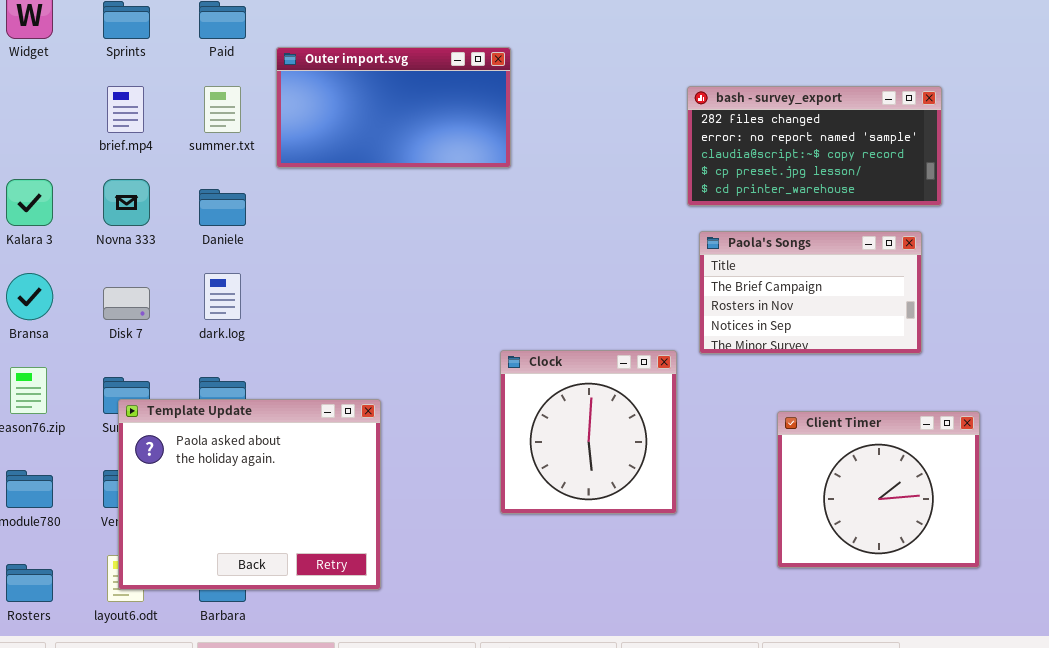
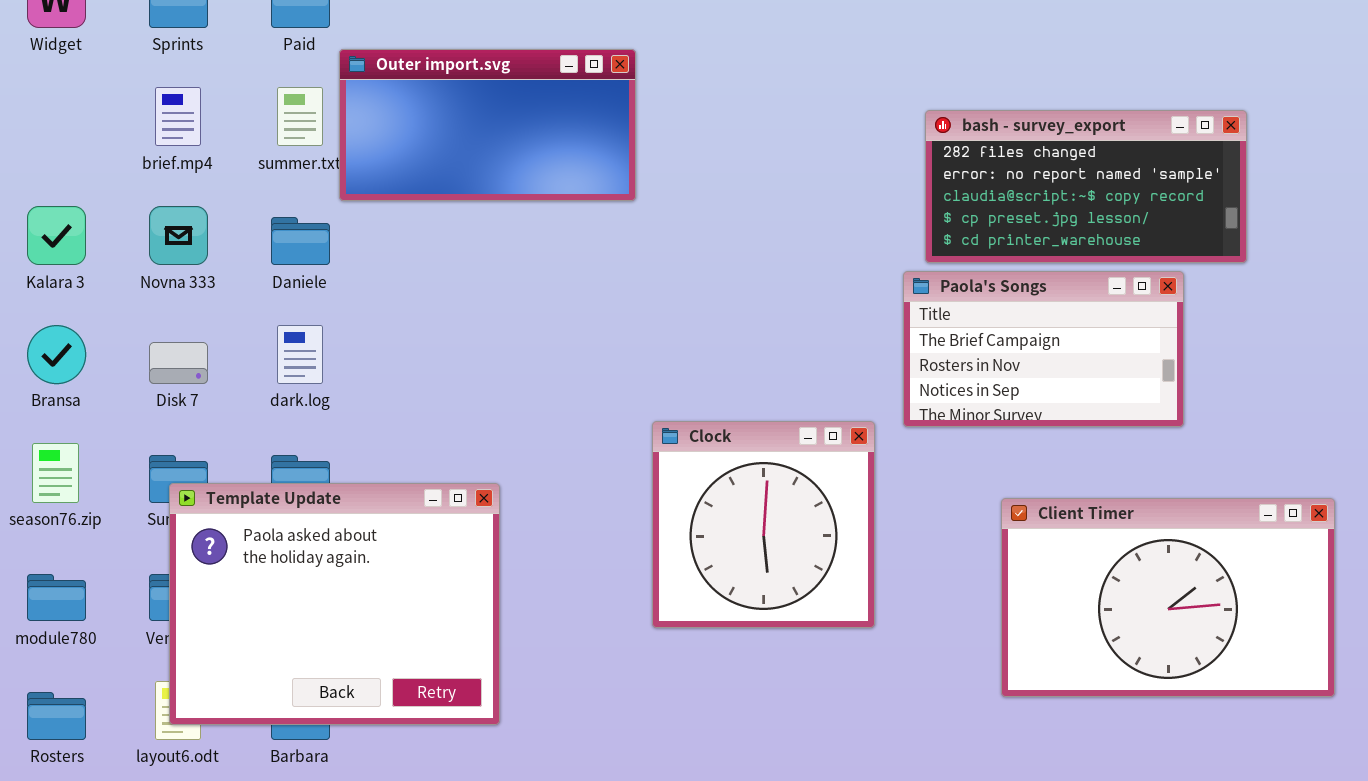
Outer import.svg: [276,47,511,168] -> [339,49,636,201], moved
bash - survey_export: [687,86,942,206] -> [925,110,1247,263], moved
Client Timer: [777,411,980,568] -> [1001,498,1335,697], resized

